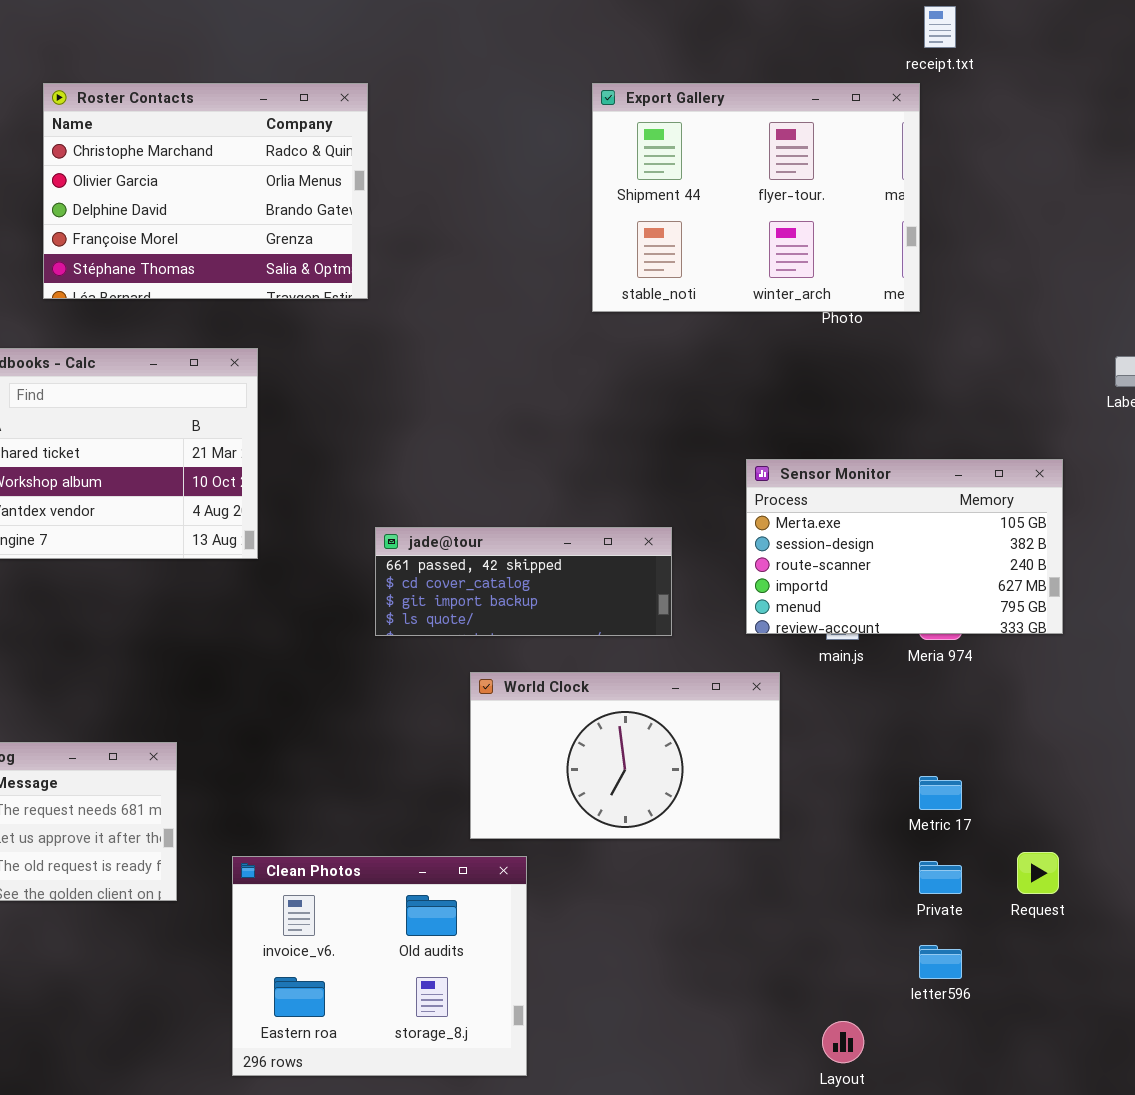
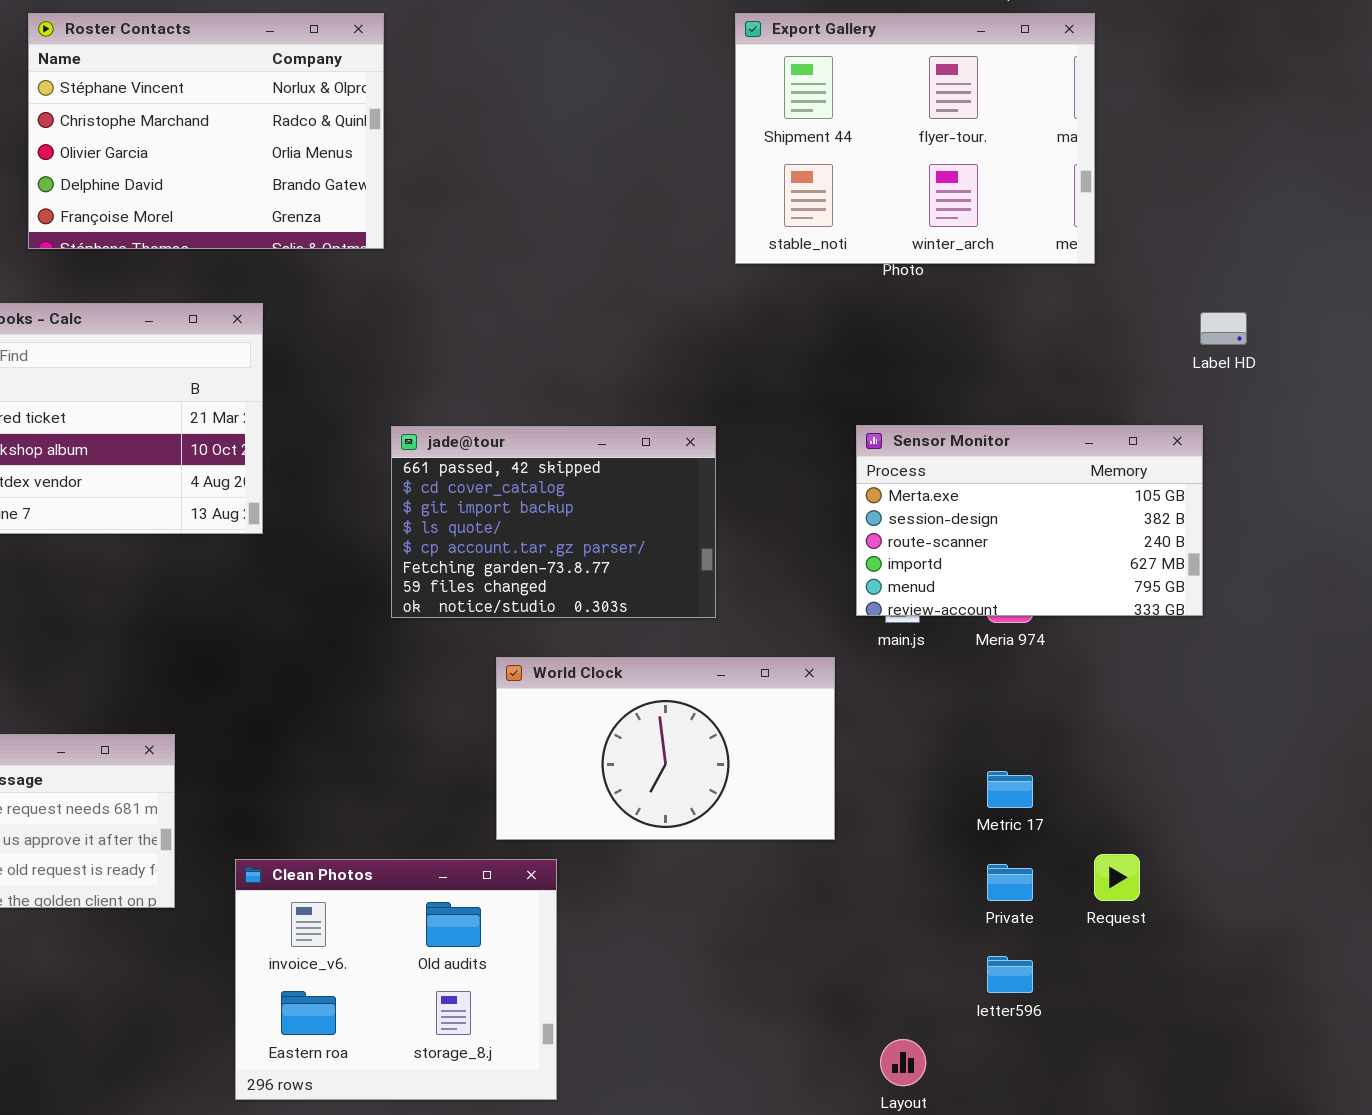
Roster Contacts: [43,83,368,299] -> [28,13,384,249], scrolled up 1 row
Export Gallery: [592,83,920,312] -> [735,13,1095,264], moved
Sensor Monitor: [746,459,1063,634] -> [856,425,1203,616], moved
jade@tour: [375,527,672,636] -> [391,426,716,618], resized

